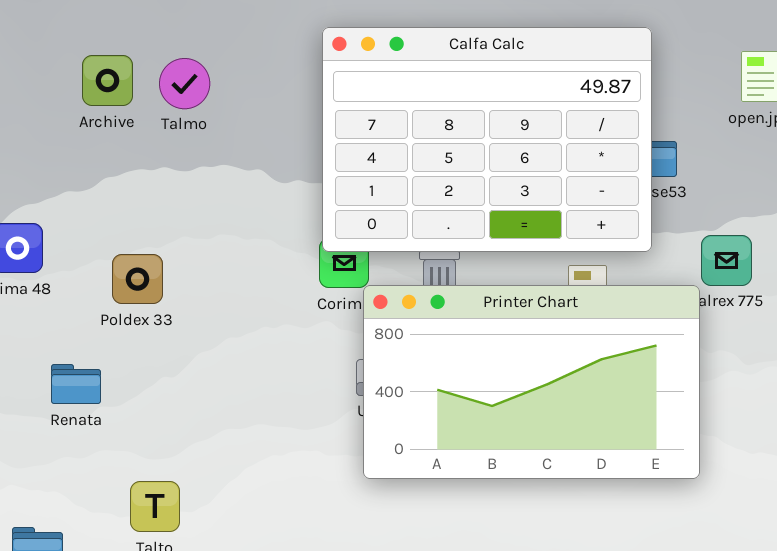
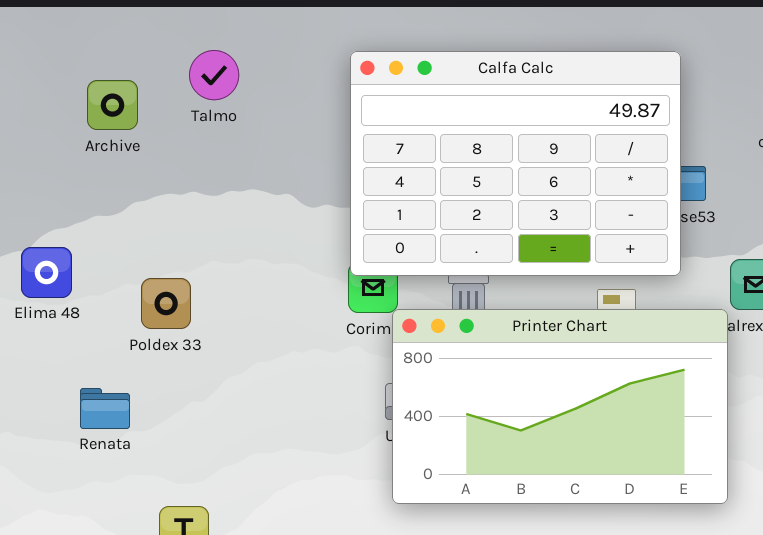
Archive: [82,55,133,106] -> [87,80,138,130], moved
Talmo: [159,58,210,109] -> [189,50,239,100], moved

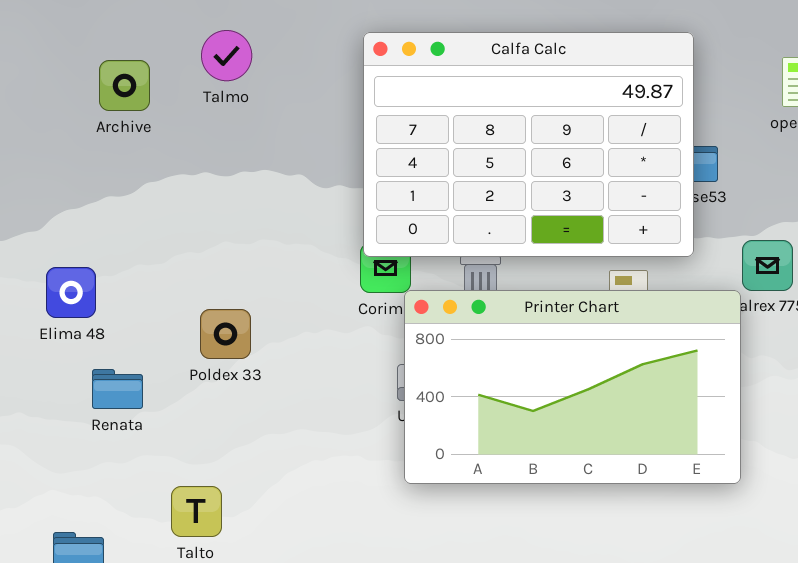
Elima 48: [21,247,72,298] -> [46,267,96,318], moved
Poldex 33: [141,278,191,329] -> [200,309,251,359], moved

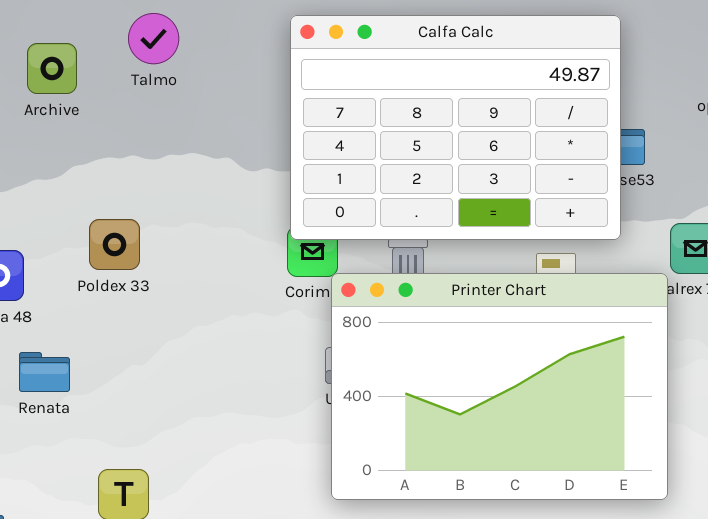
Printer Chart: [404,290,741,484] -> [331,273,668,500], resized
Poldex 33: [200,309,251,359] -> [89,219,140,270], moved

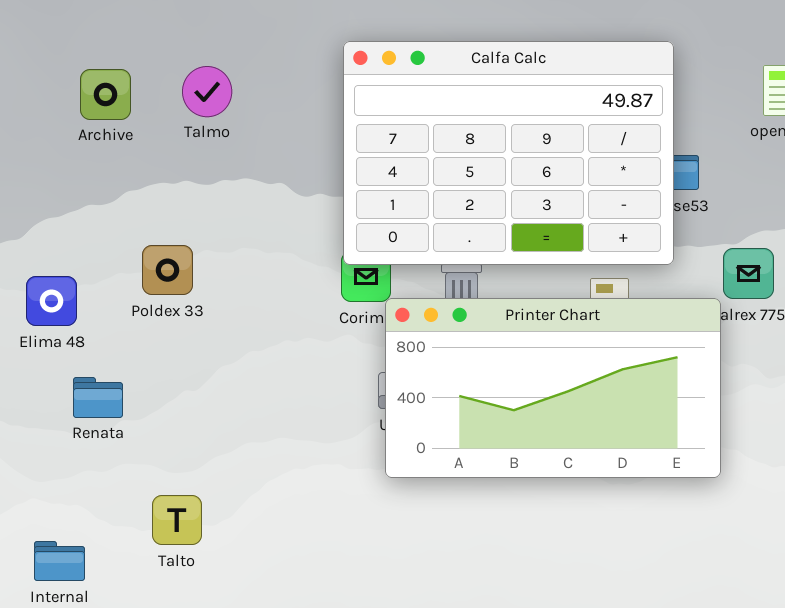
Talmo: [128,13,179,64] -> [182,66,232,117], moved
Printer Chart: [331,273,668,500] -> [385,298,721,478], resized

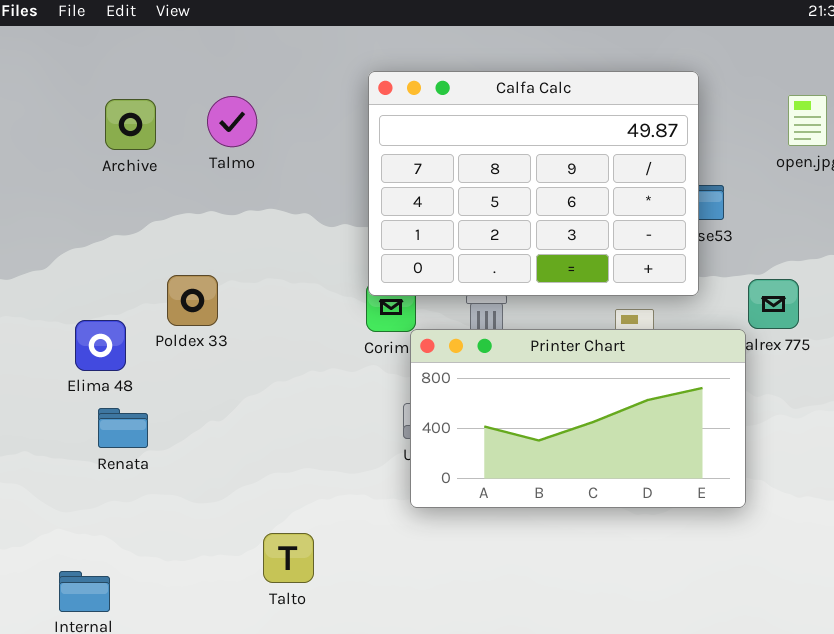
Elima 48: [26,276,77,326] -> [75,320,126,371], moved
Talto: [152,495,202,545] -> [263,533,314,583], moved

